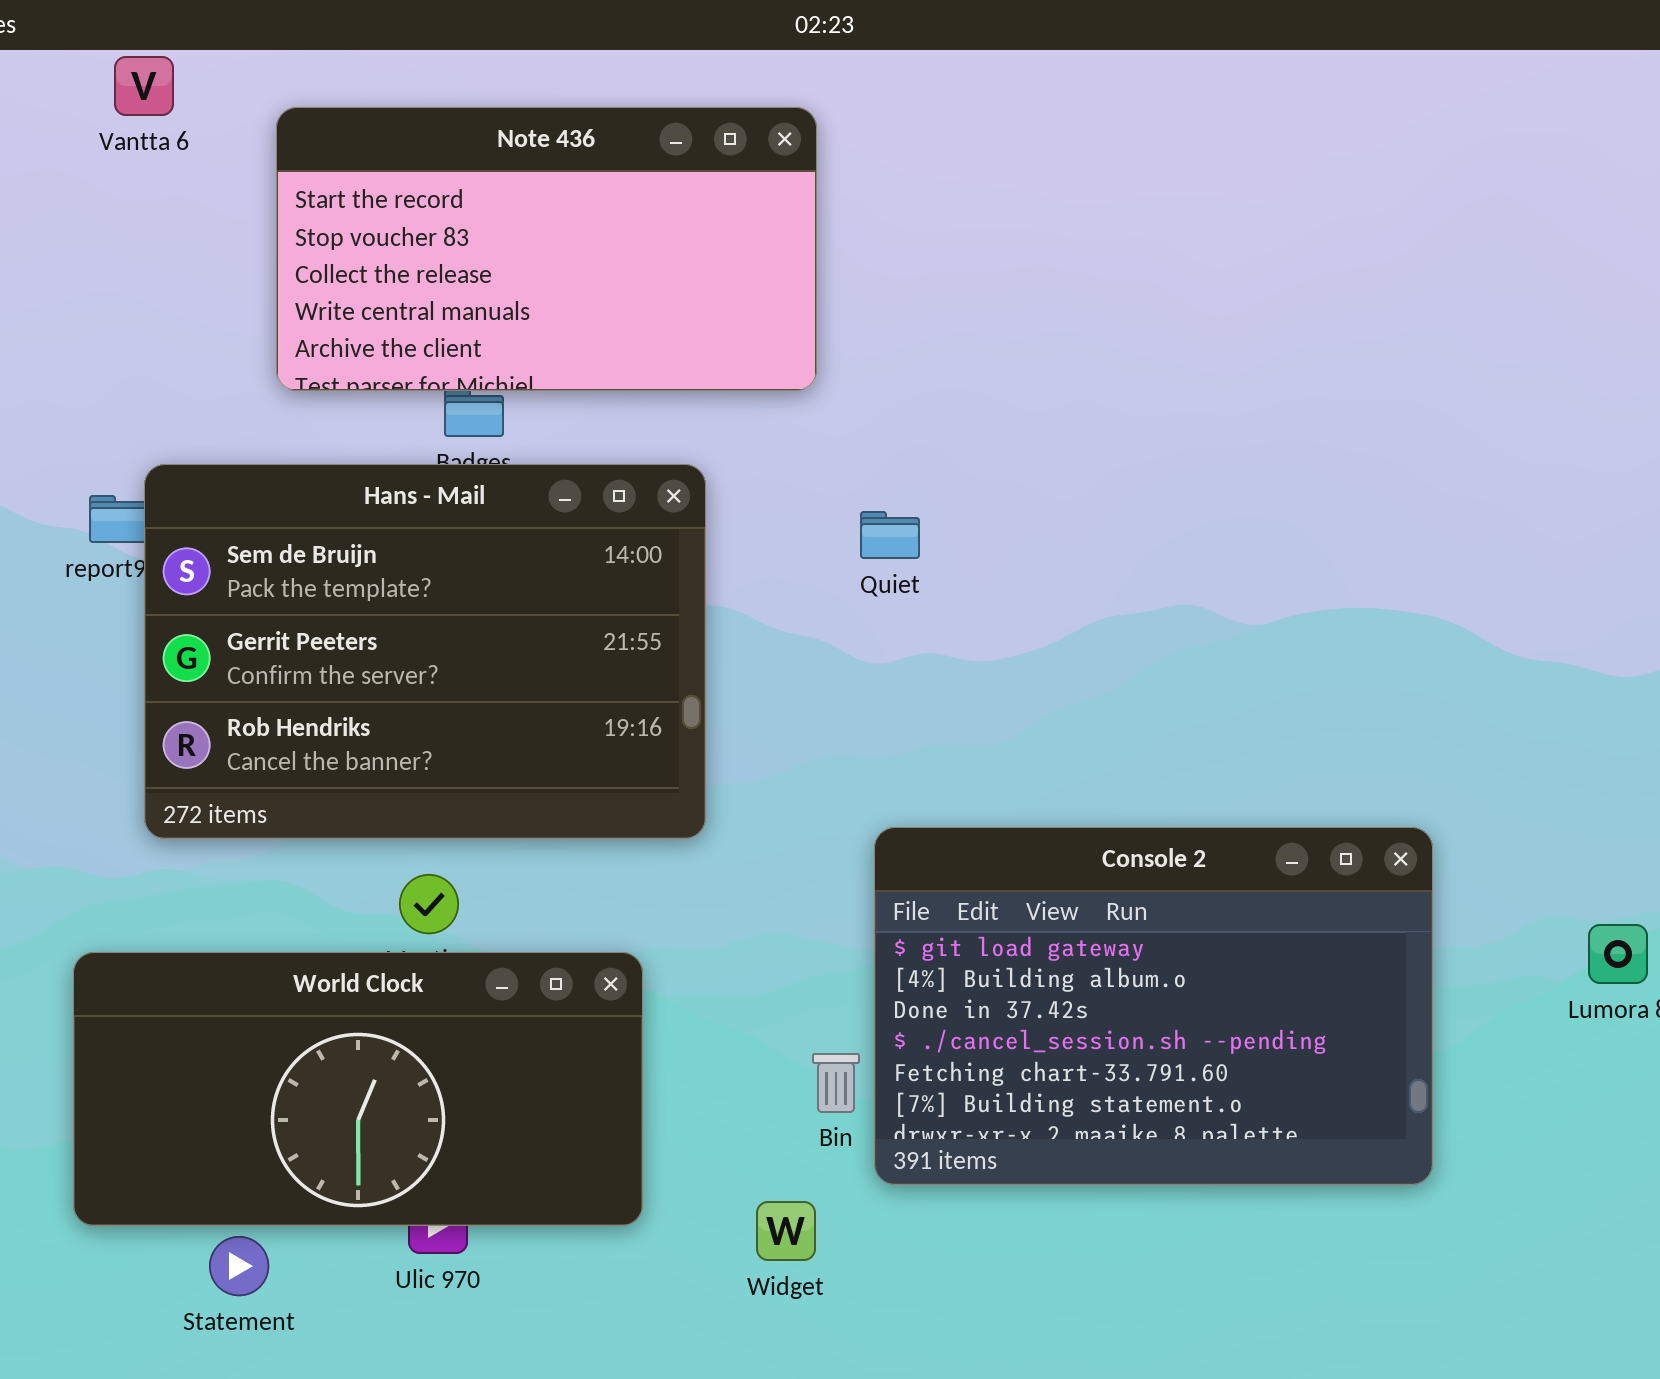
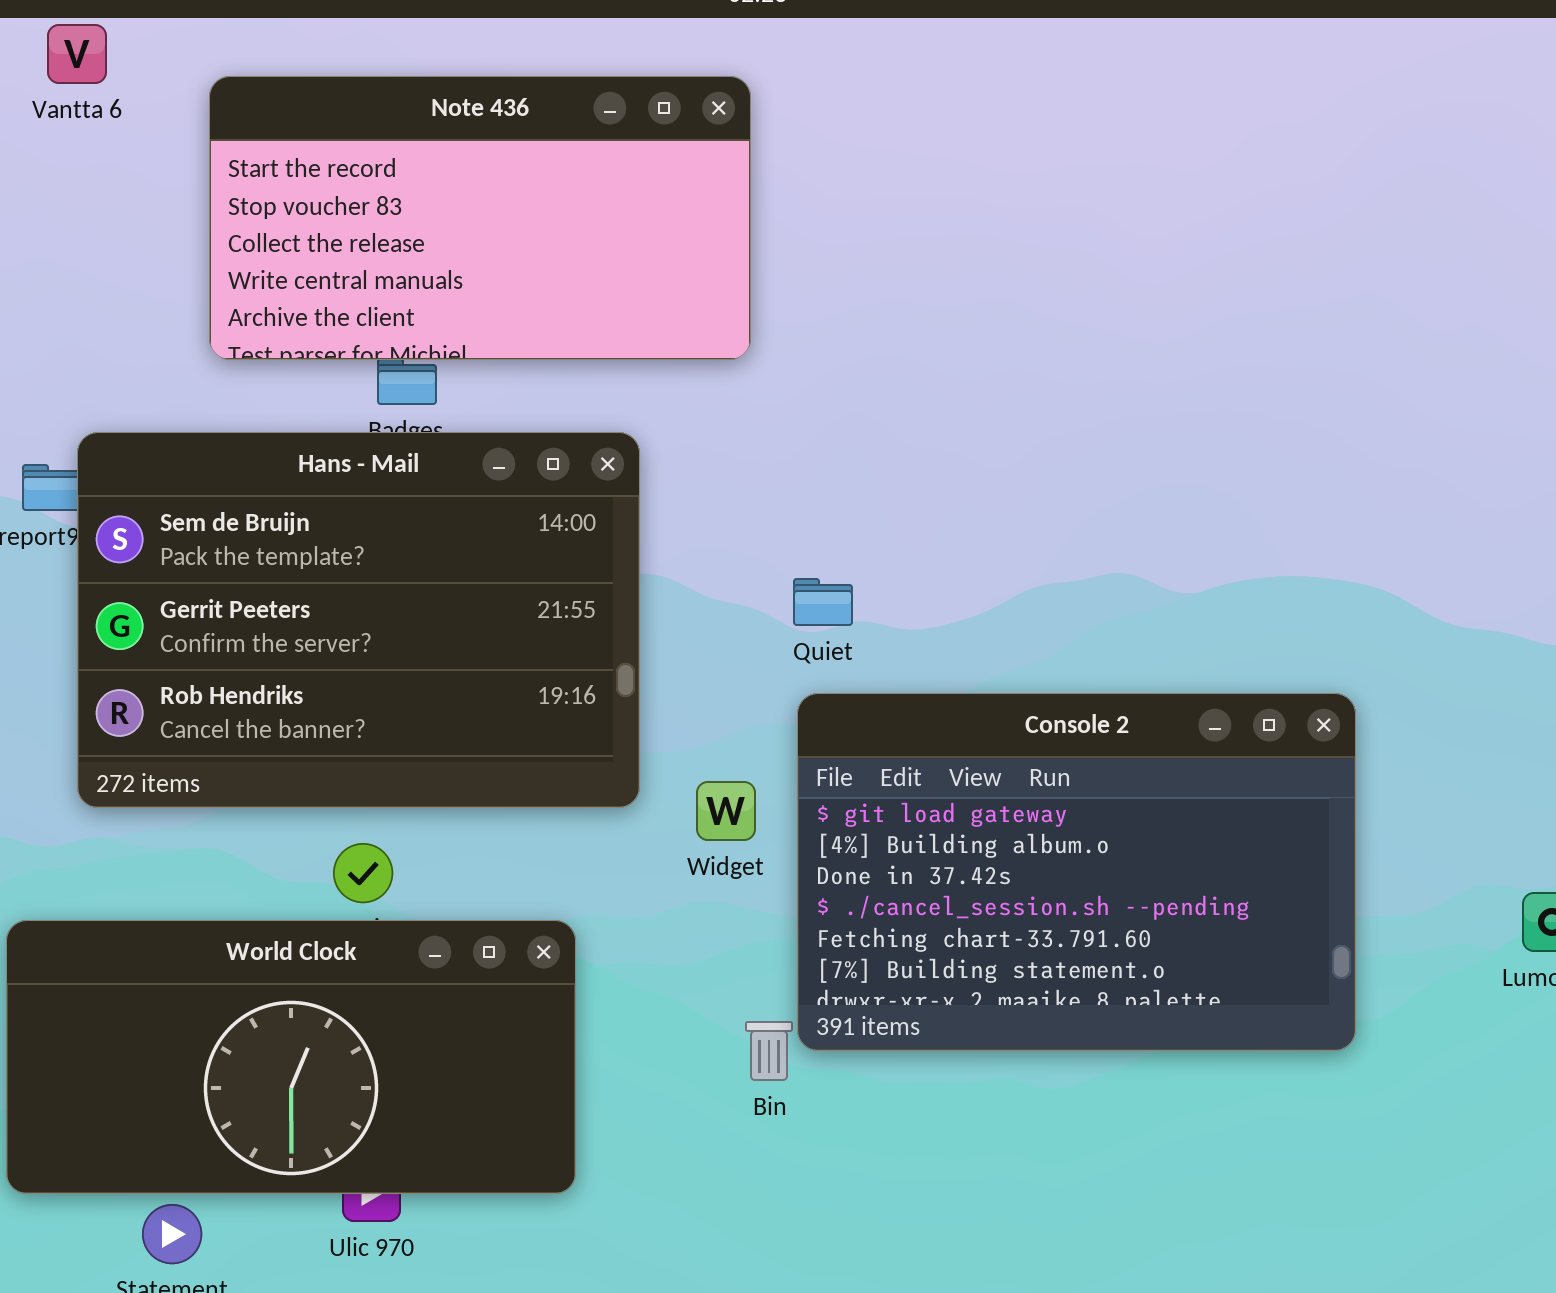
Quiet: [860,511,920,559] -> [793,578,853,626], moved
Console 2: [874,827,1433,1185] -> [797,693,1356,1051], moved
Widget: [756,1201,816,1261] -> [696,781,756,841], moved

